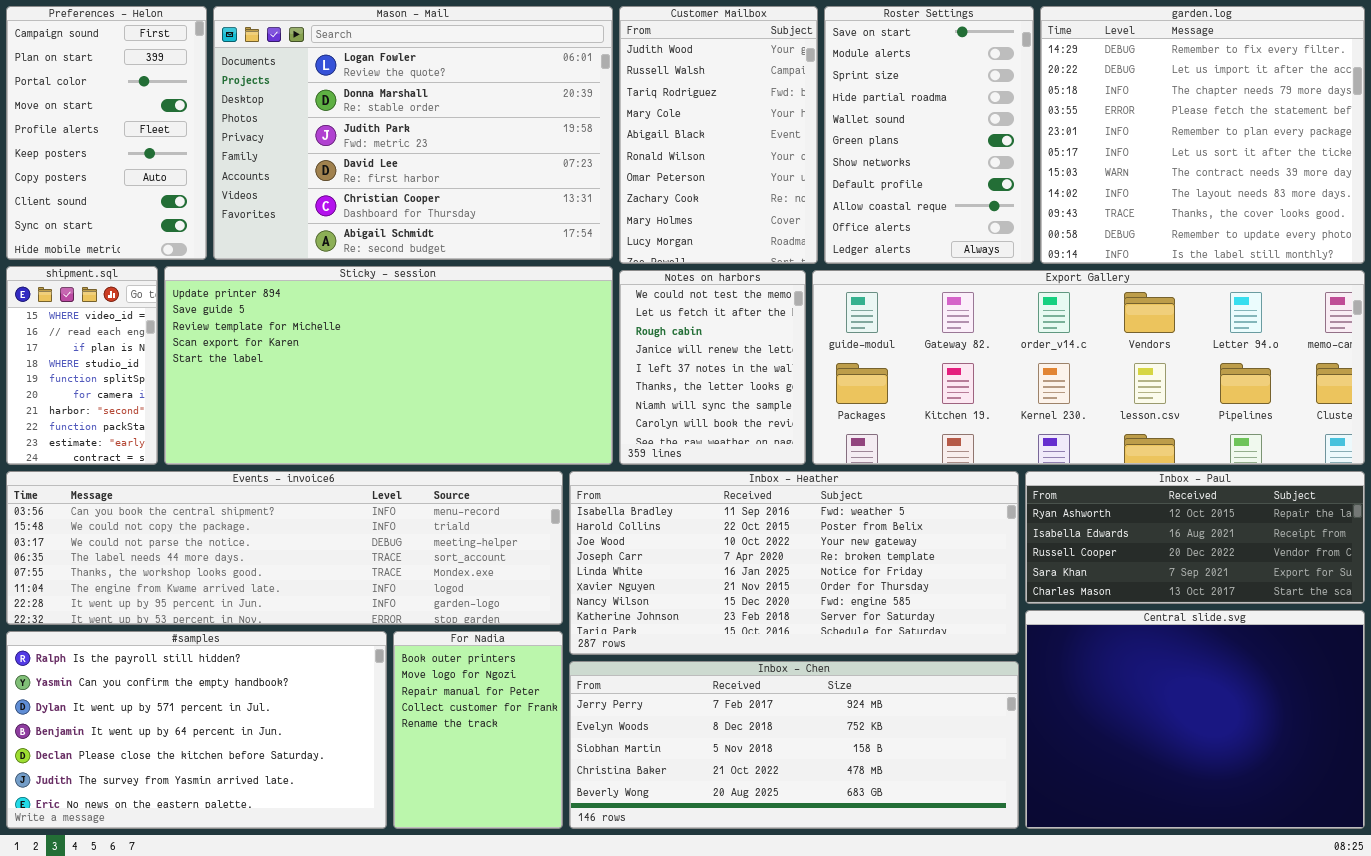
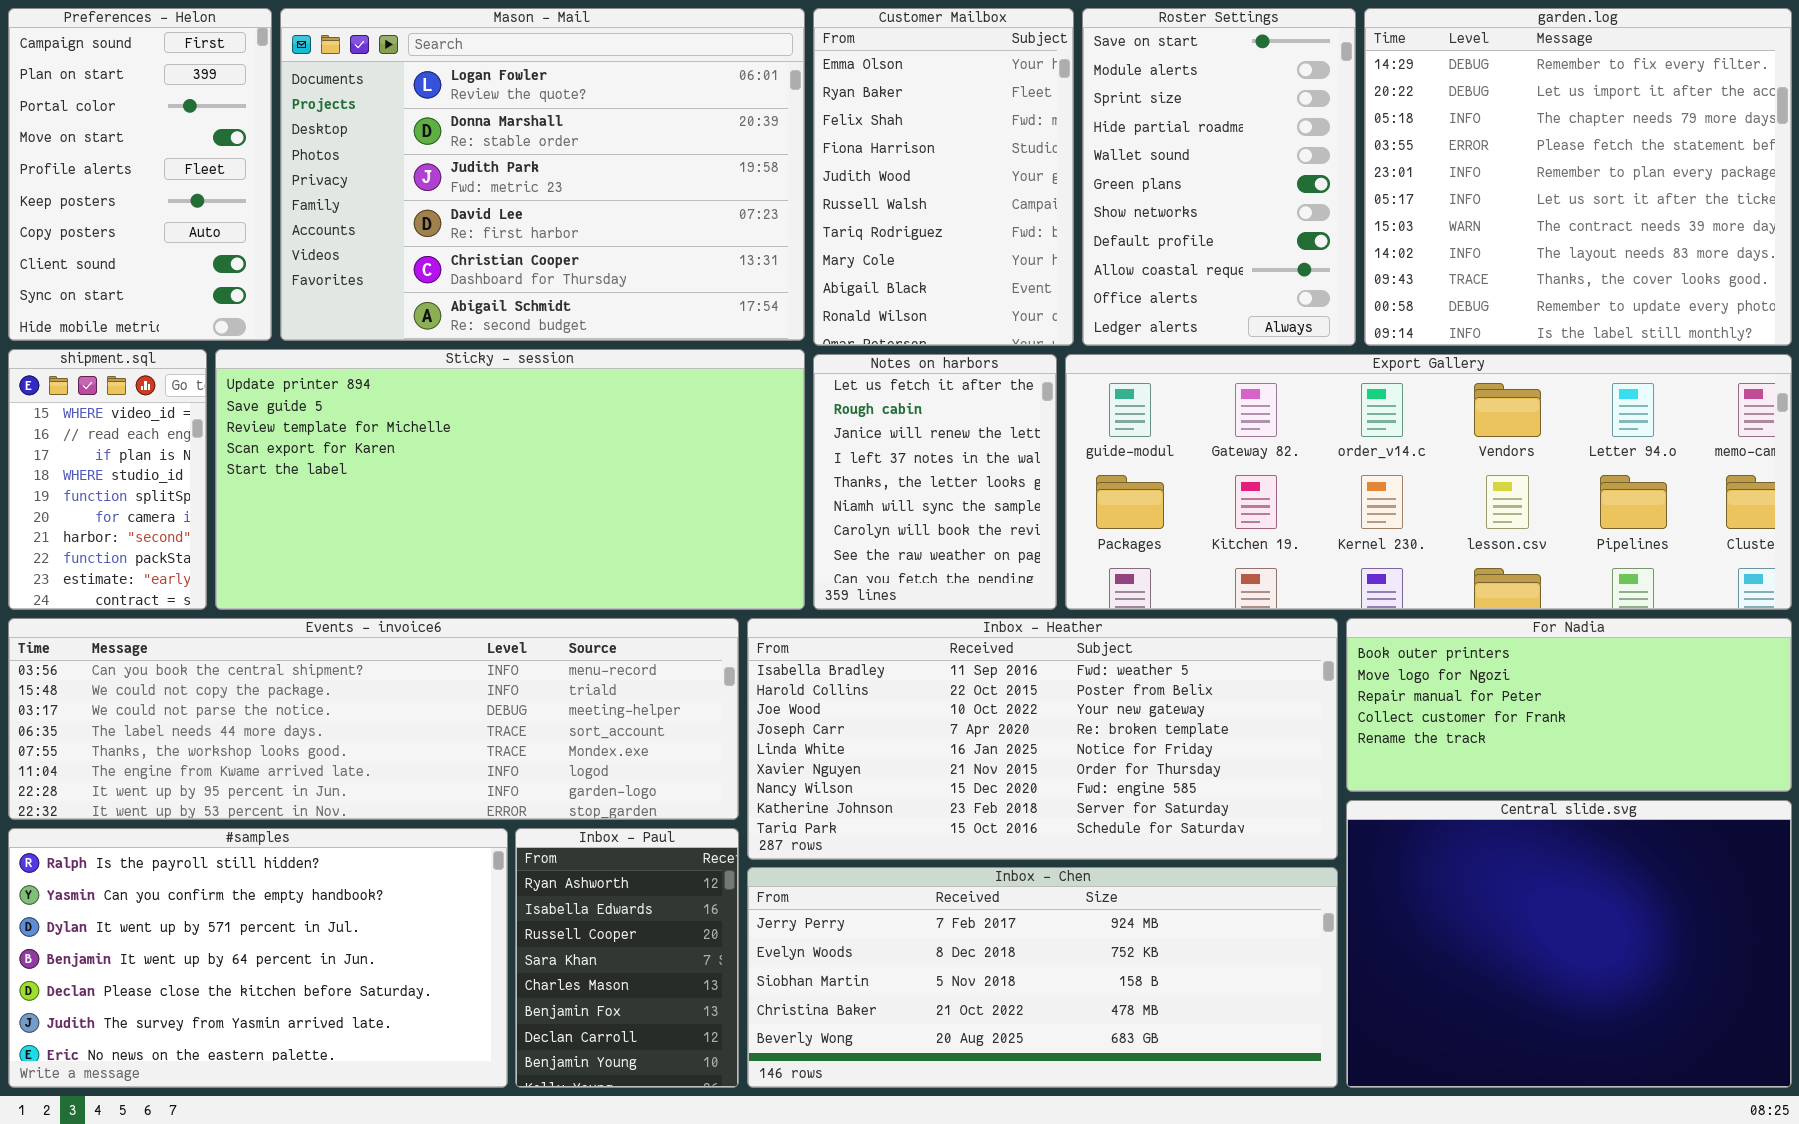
Customer Mailbox: [619,6,818,264] -> [813,8,1074,346], scrolled up 4 rows
Notes on harbors: [619,270,806,465] -> [813,354,1057,610], scrolled down 1 row
Inbox - Paul: [1025,471,1365,604] -> [515,828,739,1088], moved, resized
For Nadia: [393,631,563,829] -> [1346,618,1792,792], moved, resized

